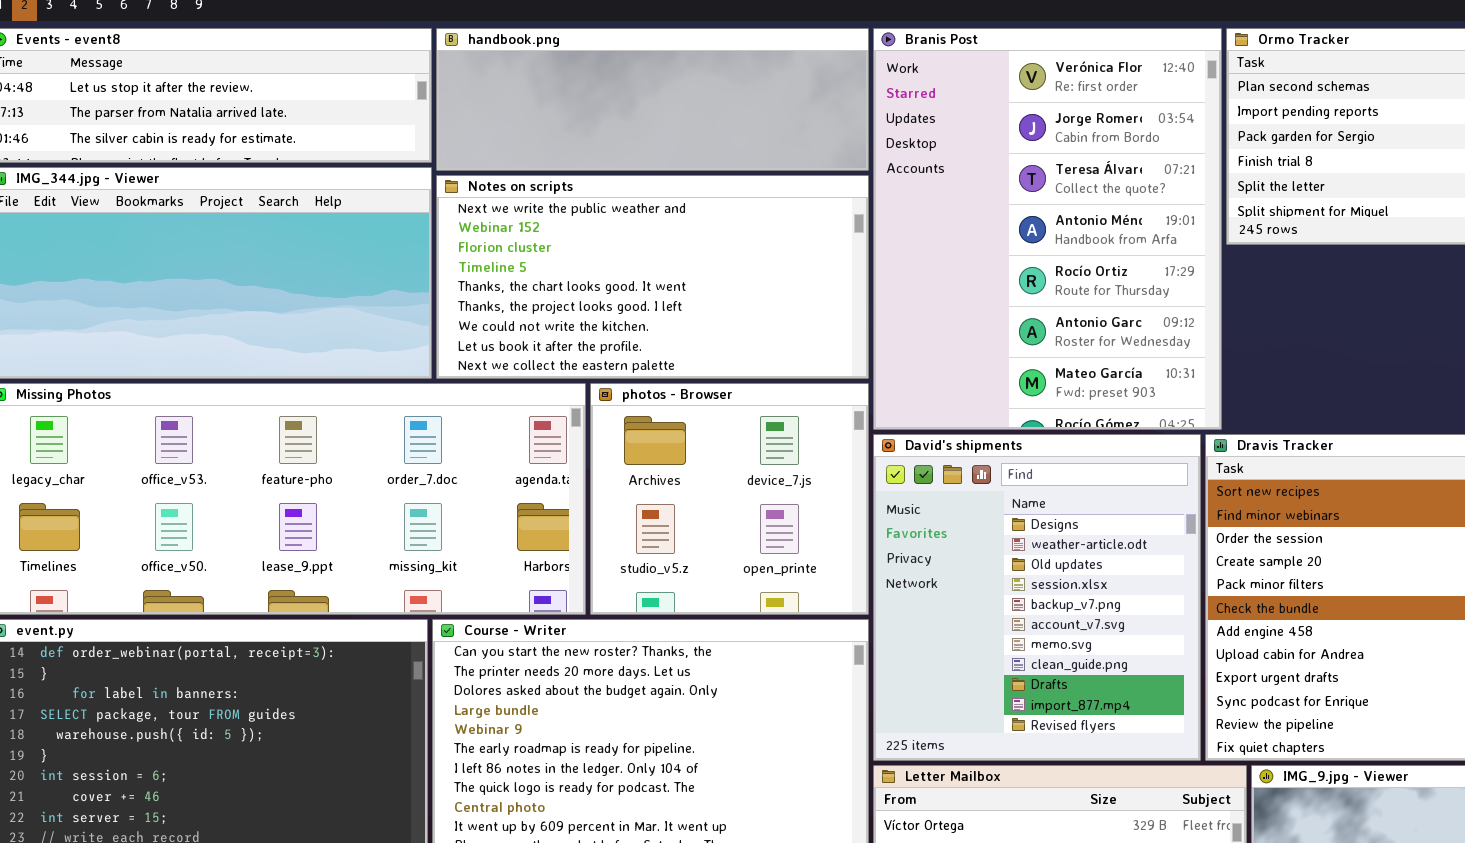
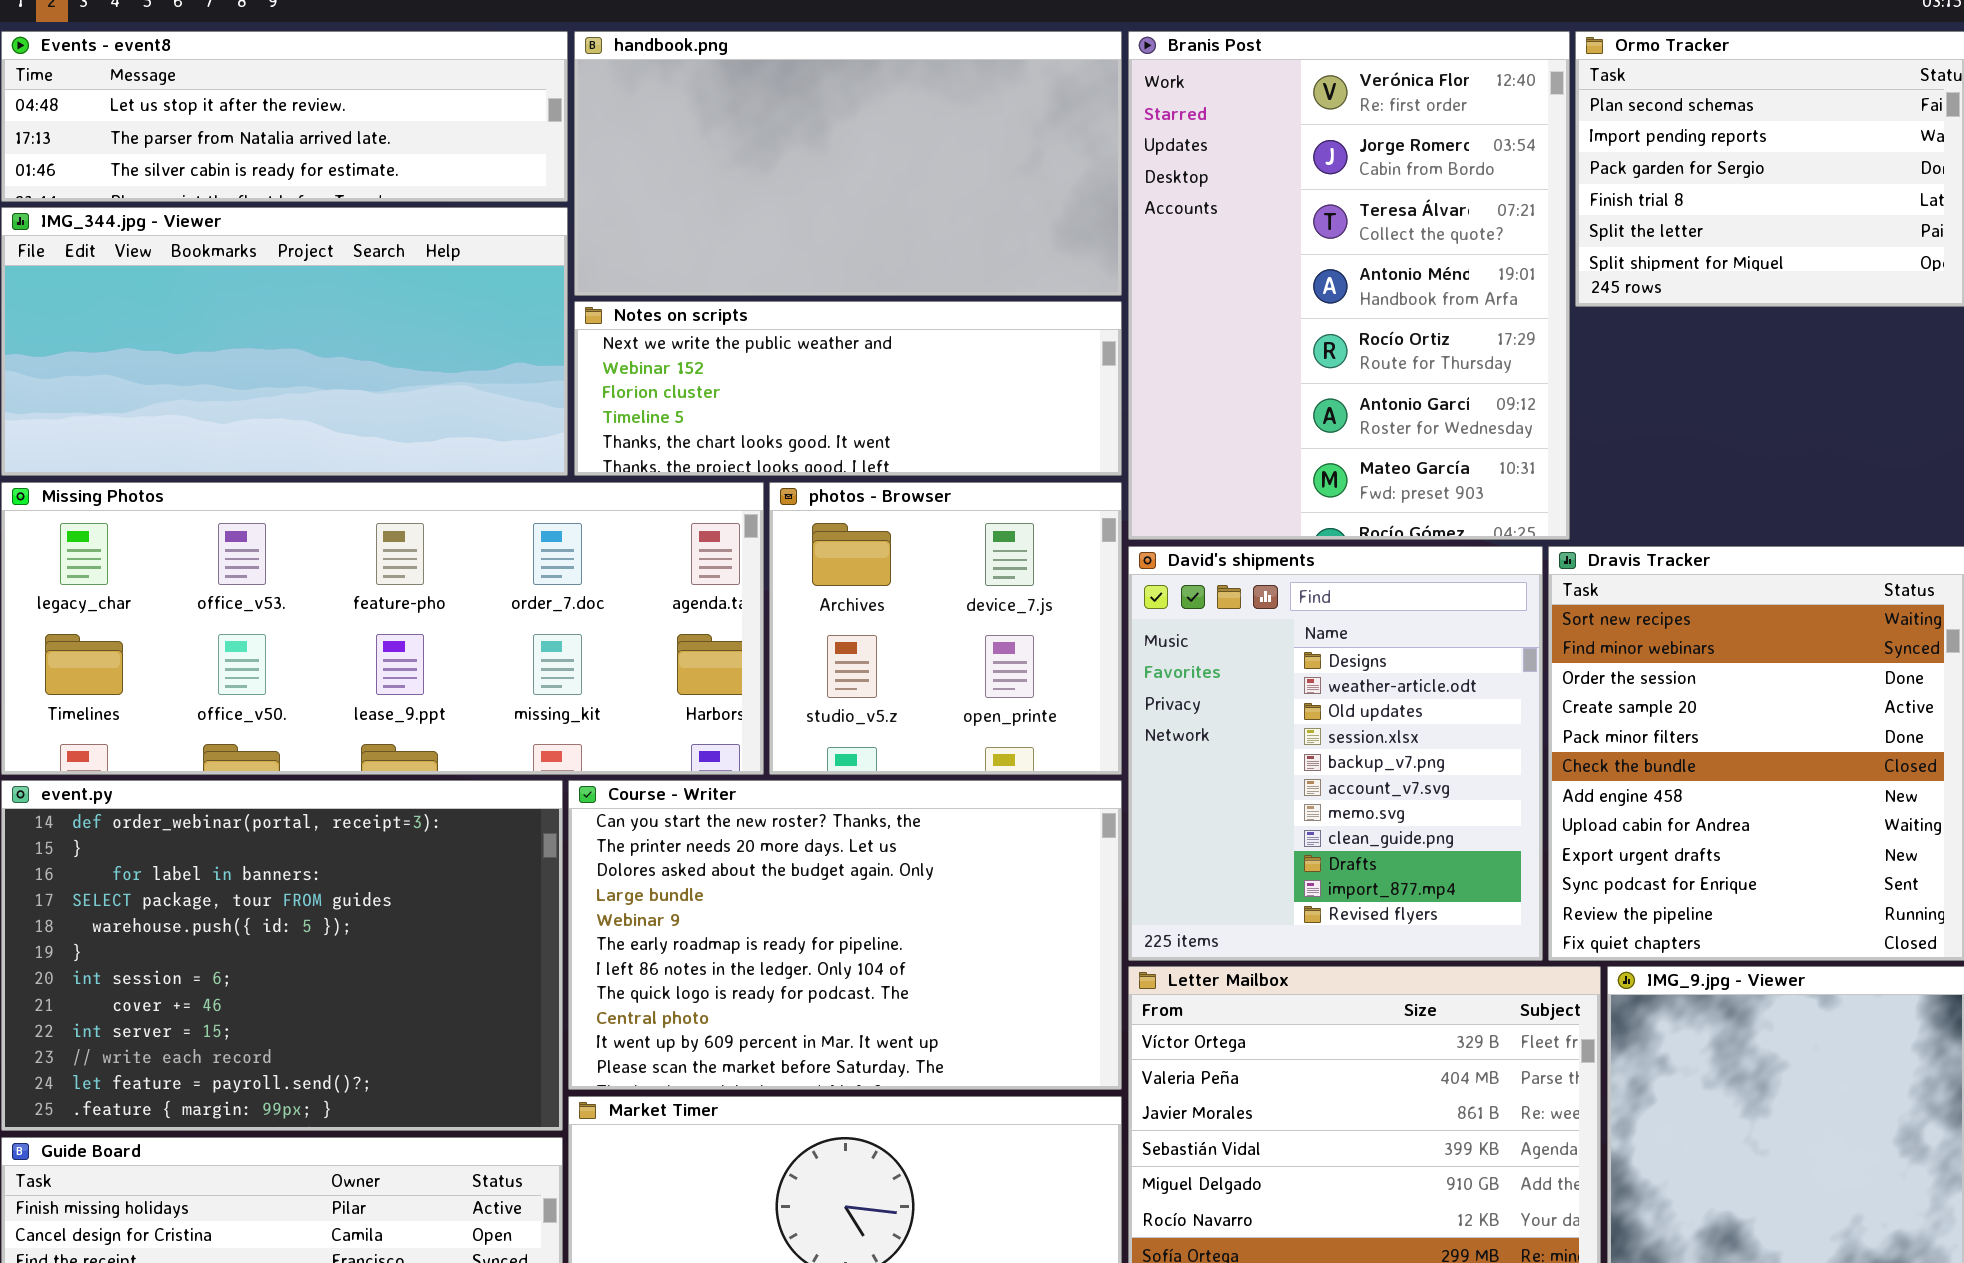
handbook.png: [436,28,869,171] -> [574,31,1122,296], resized
Notes on scripts: [436,175,869,379] -> [574,301,1122,476], resized

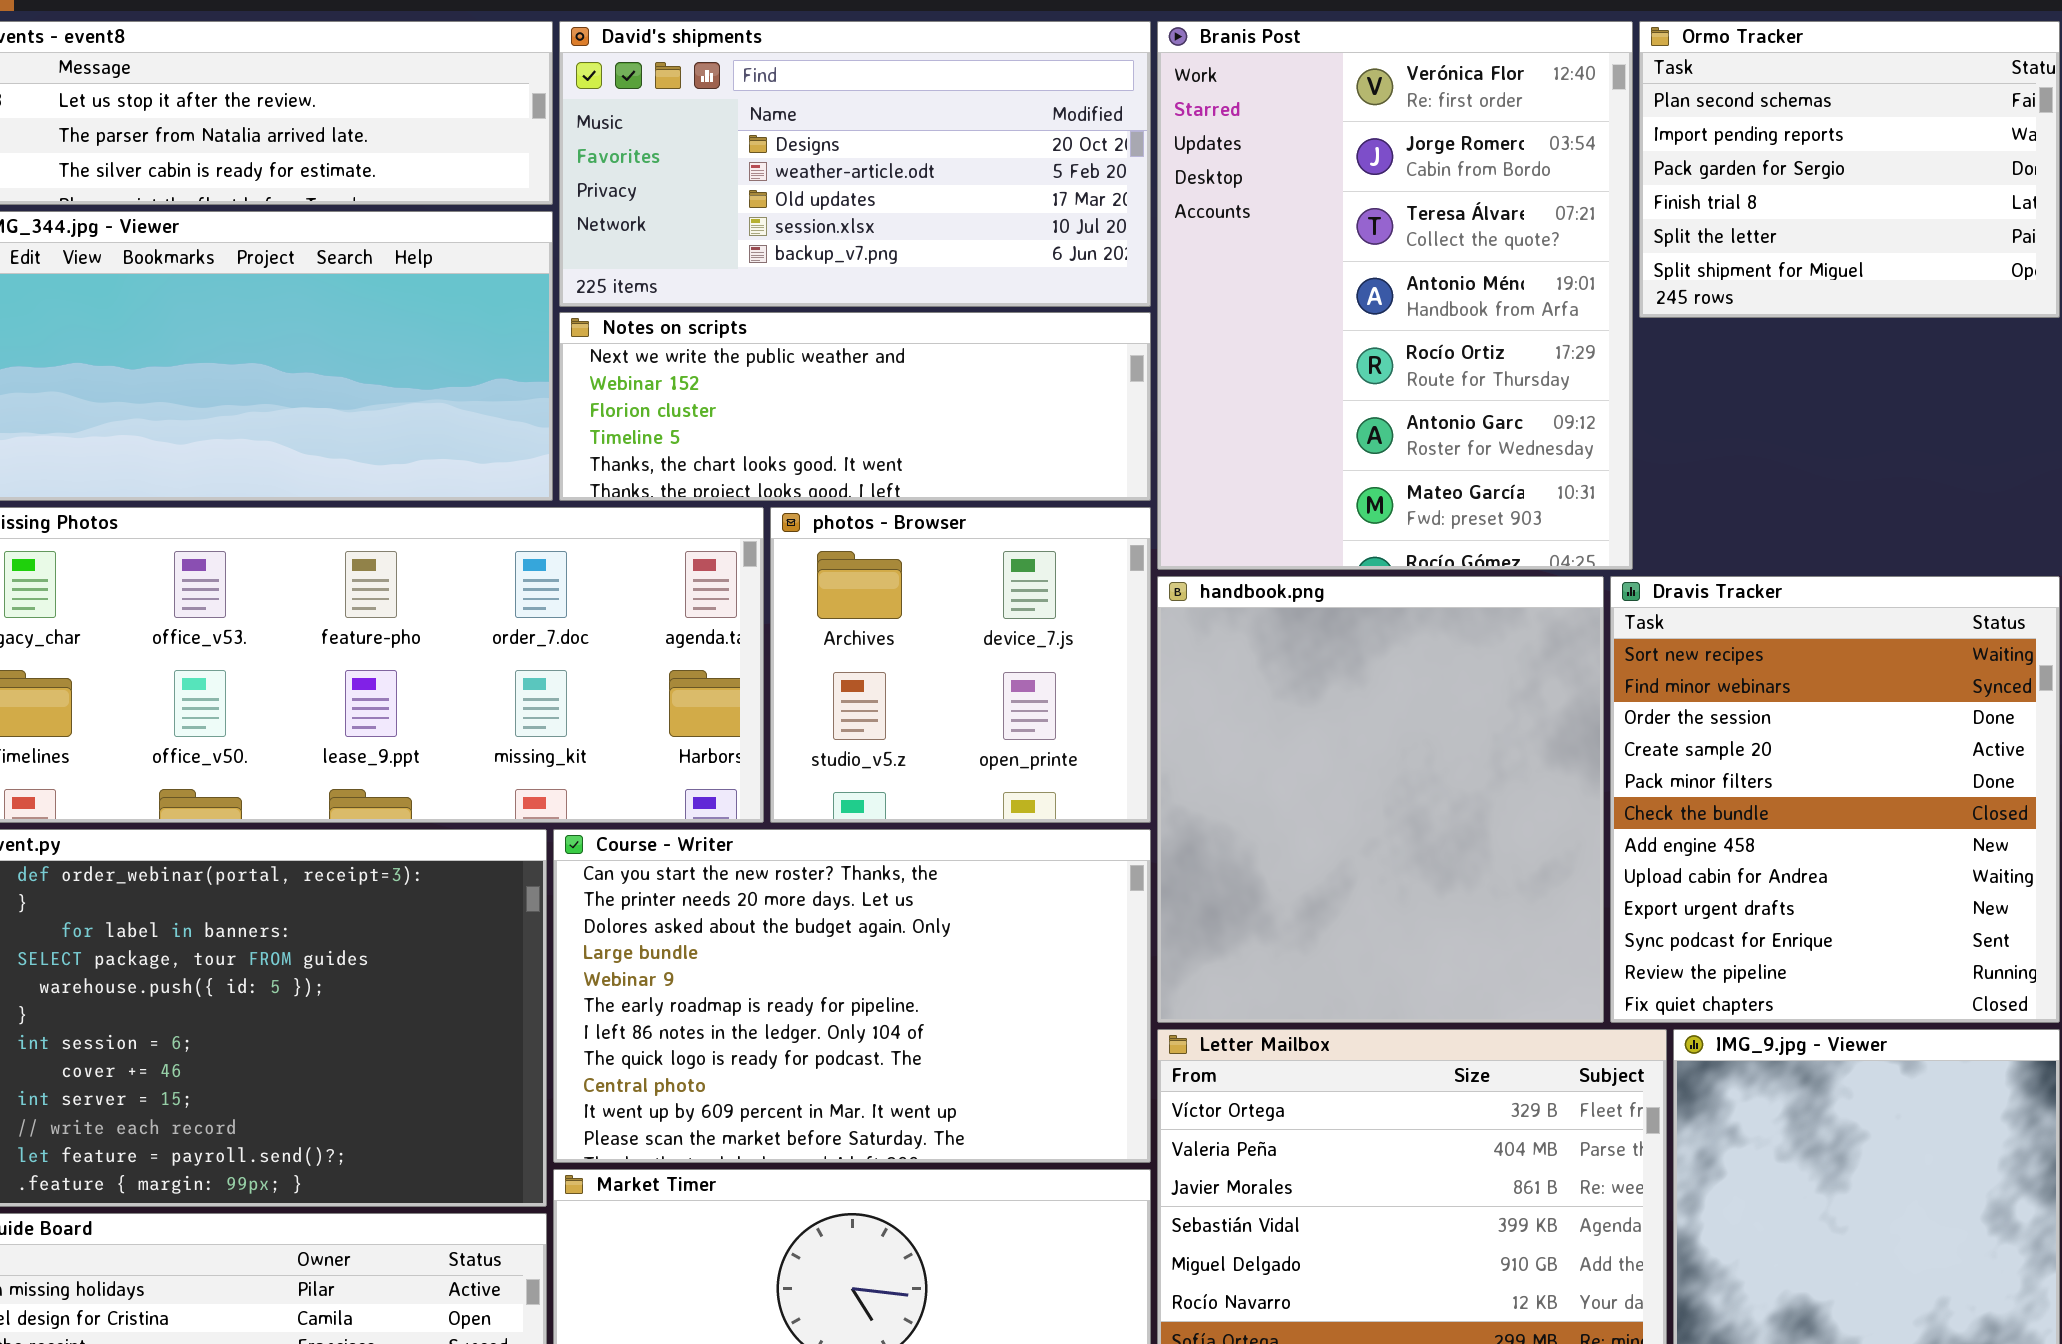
handbook.png: [574,31,1122,296] -> [1157,576,1604,1023], moved, resized
David's shipments: [1128,546,1543,961] -> [559,21,1151,307], moved, resized

